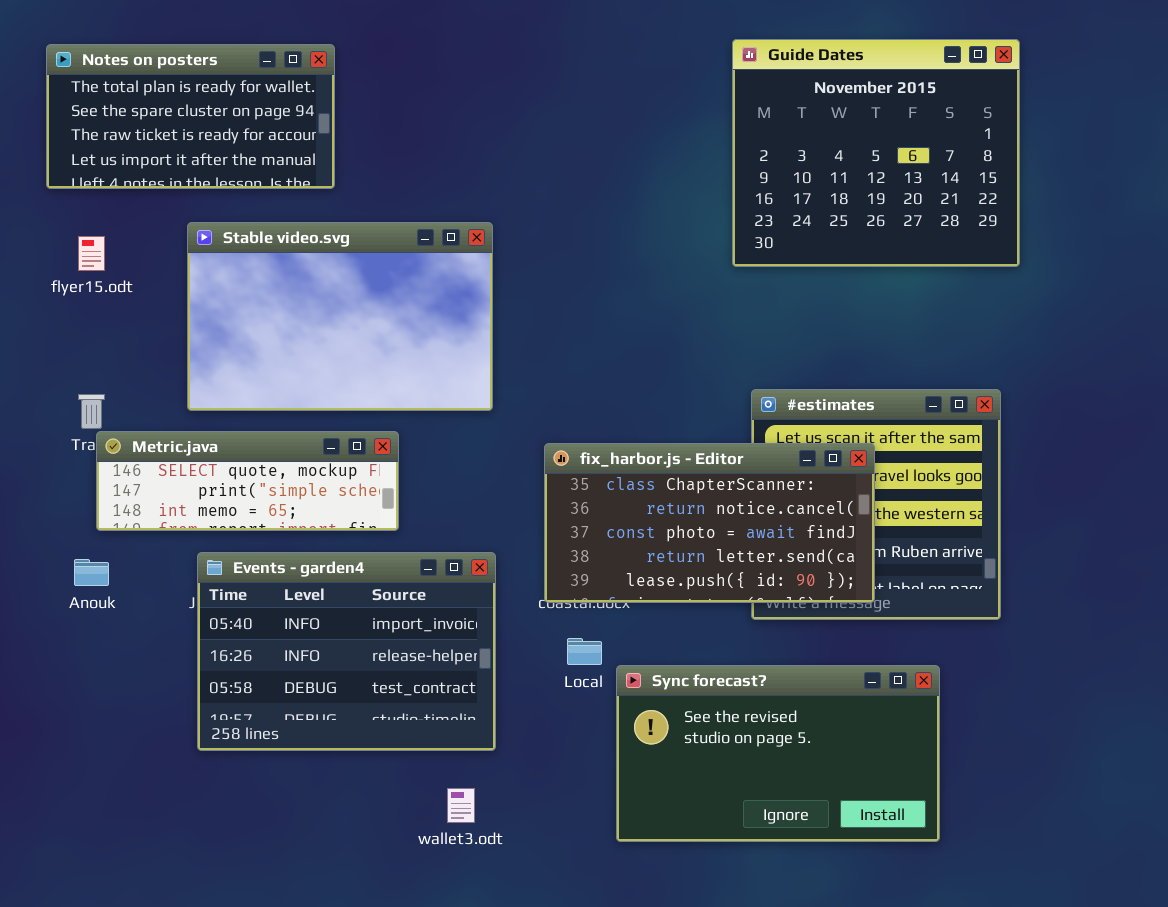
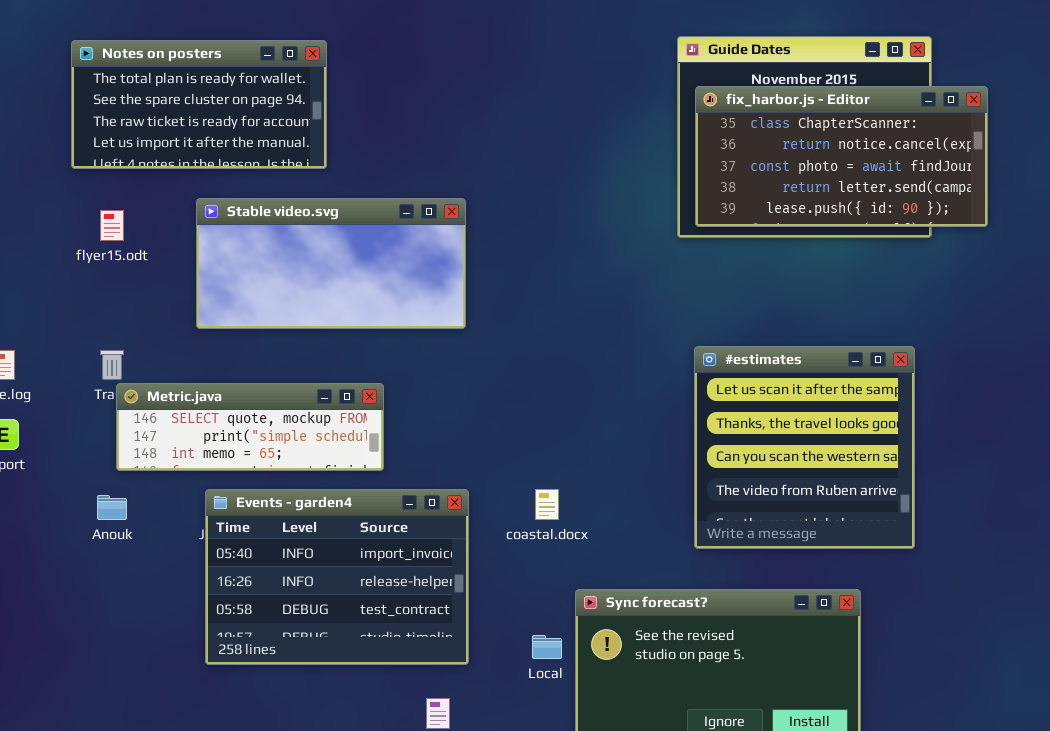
Stable video.svg: [187,222,493,411] -> [196,198,466,329], resized
fix_harbor.js - Editor: [544,443,875,603] -> [695,86,988,227], moved
Local: [567,638,602,665] -> [532,635,562,659], moved

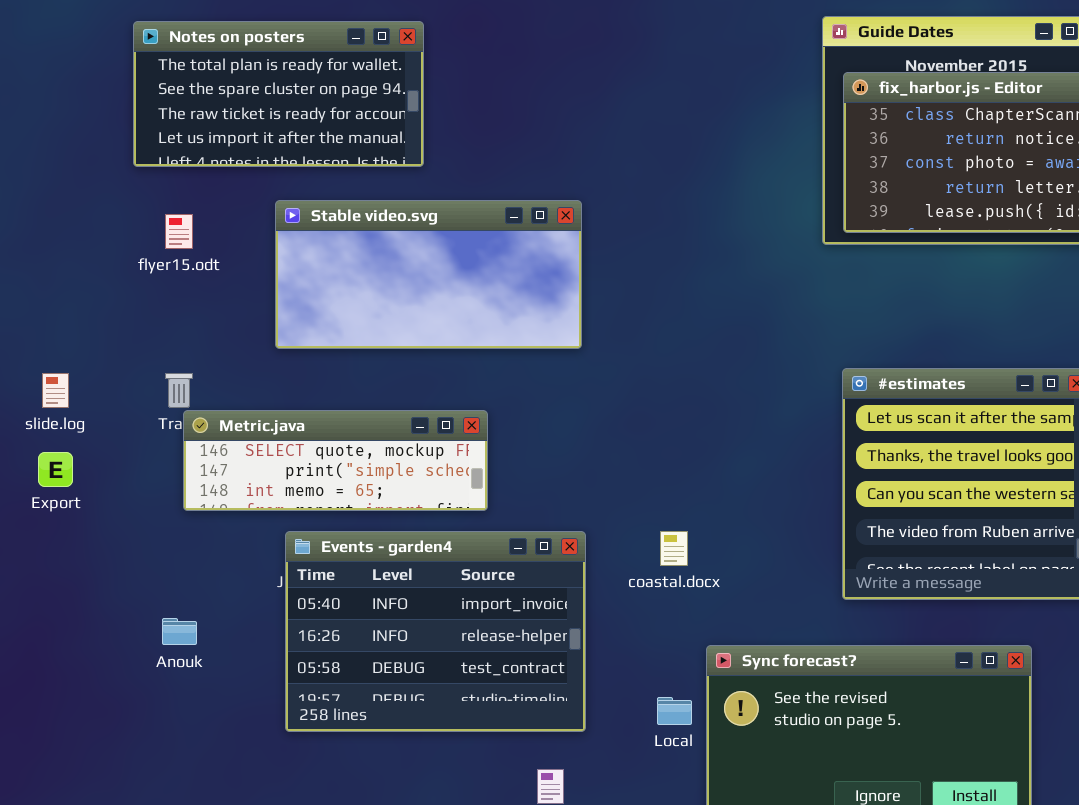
Anouk: [97,495,127,520] -> [162,618,197,645], moved

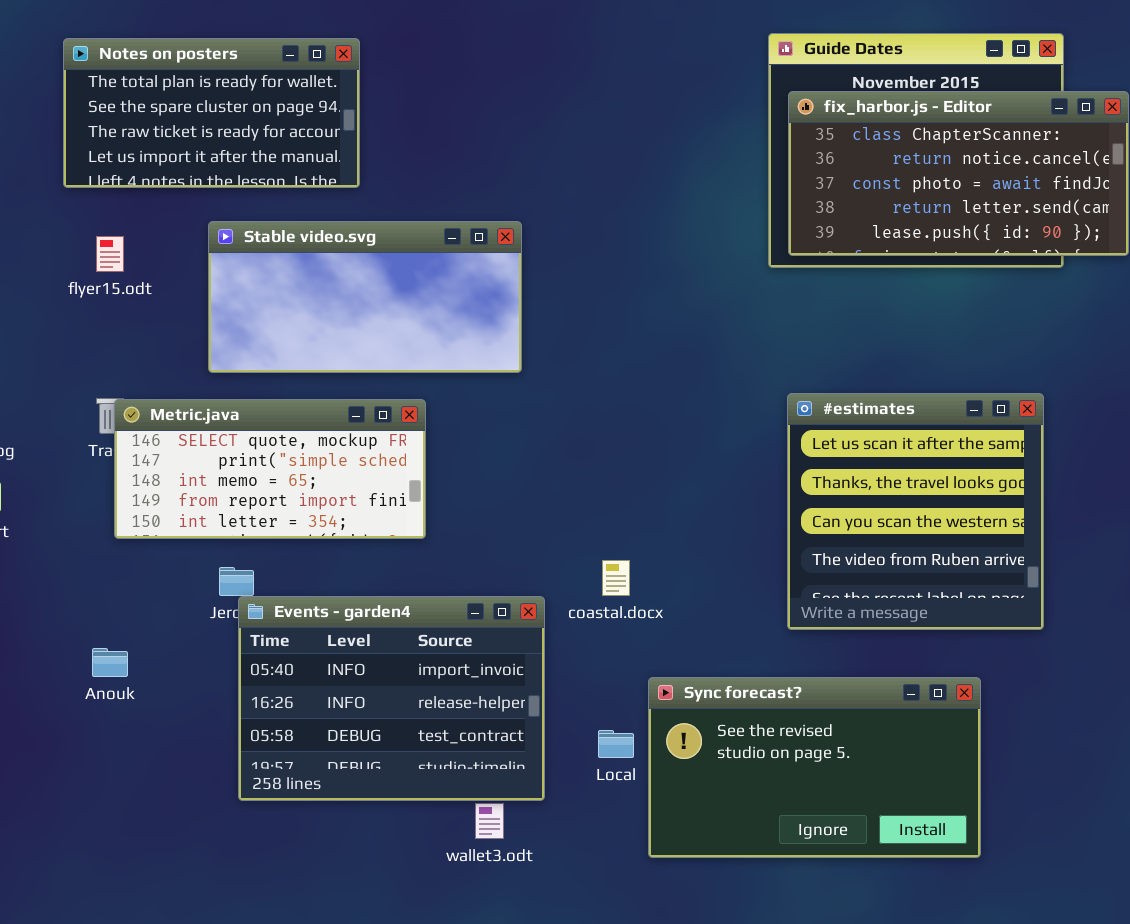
Metric.java: [183,410,488,511] -> [114,399,426,539], resized
Events - garden4: [285,531,586,732] -> [238,596,545,801], moved

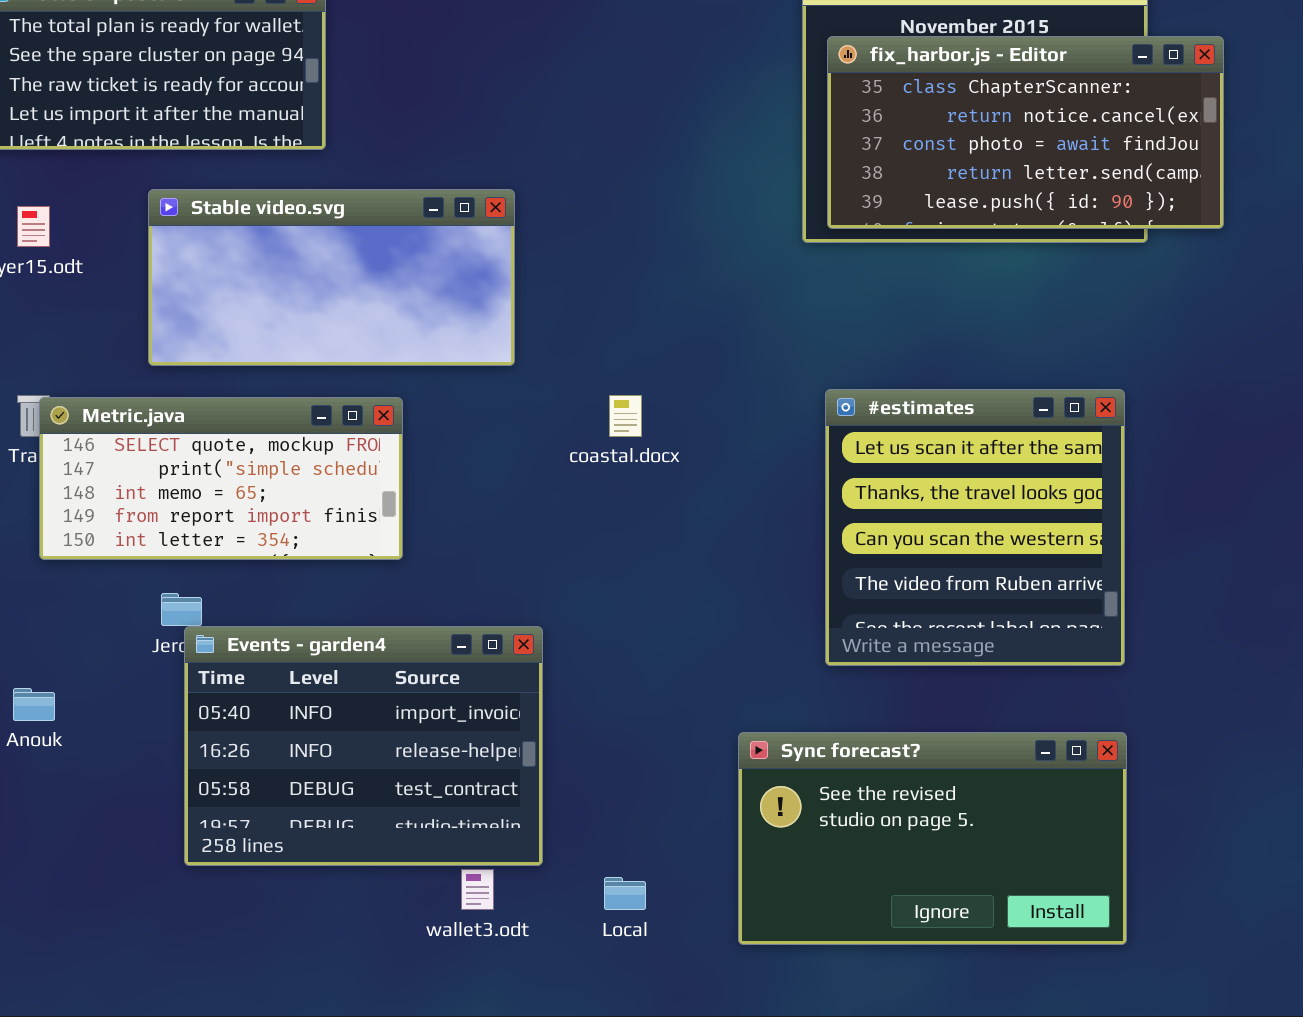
coastal.docx: [602,560,630,596] -> [609,395,642,437], moved
Sync forecast?: [648,677,981,858] -> [738,732,1127,945], moved
Local: [598,730,634,758] -> [604,877,646,910], moved

